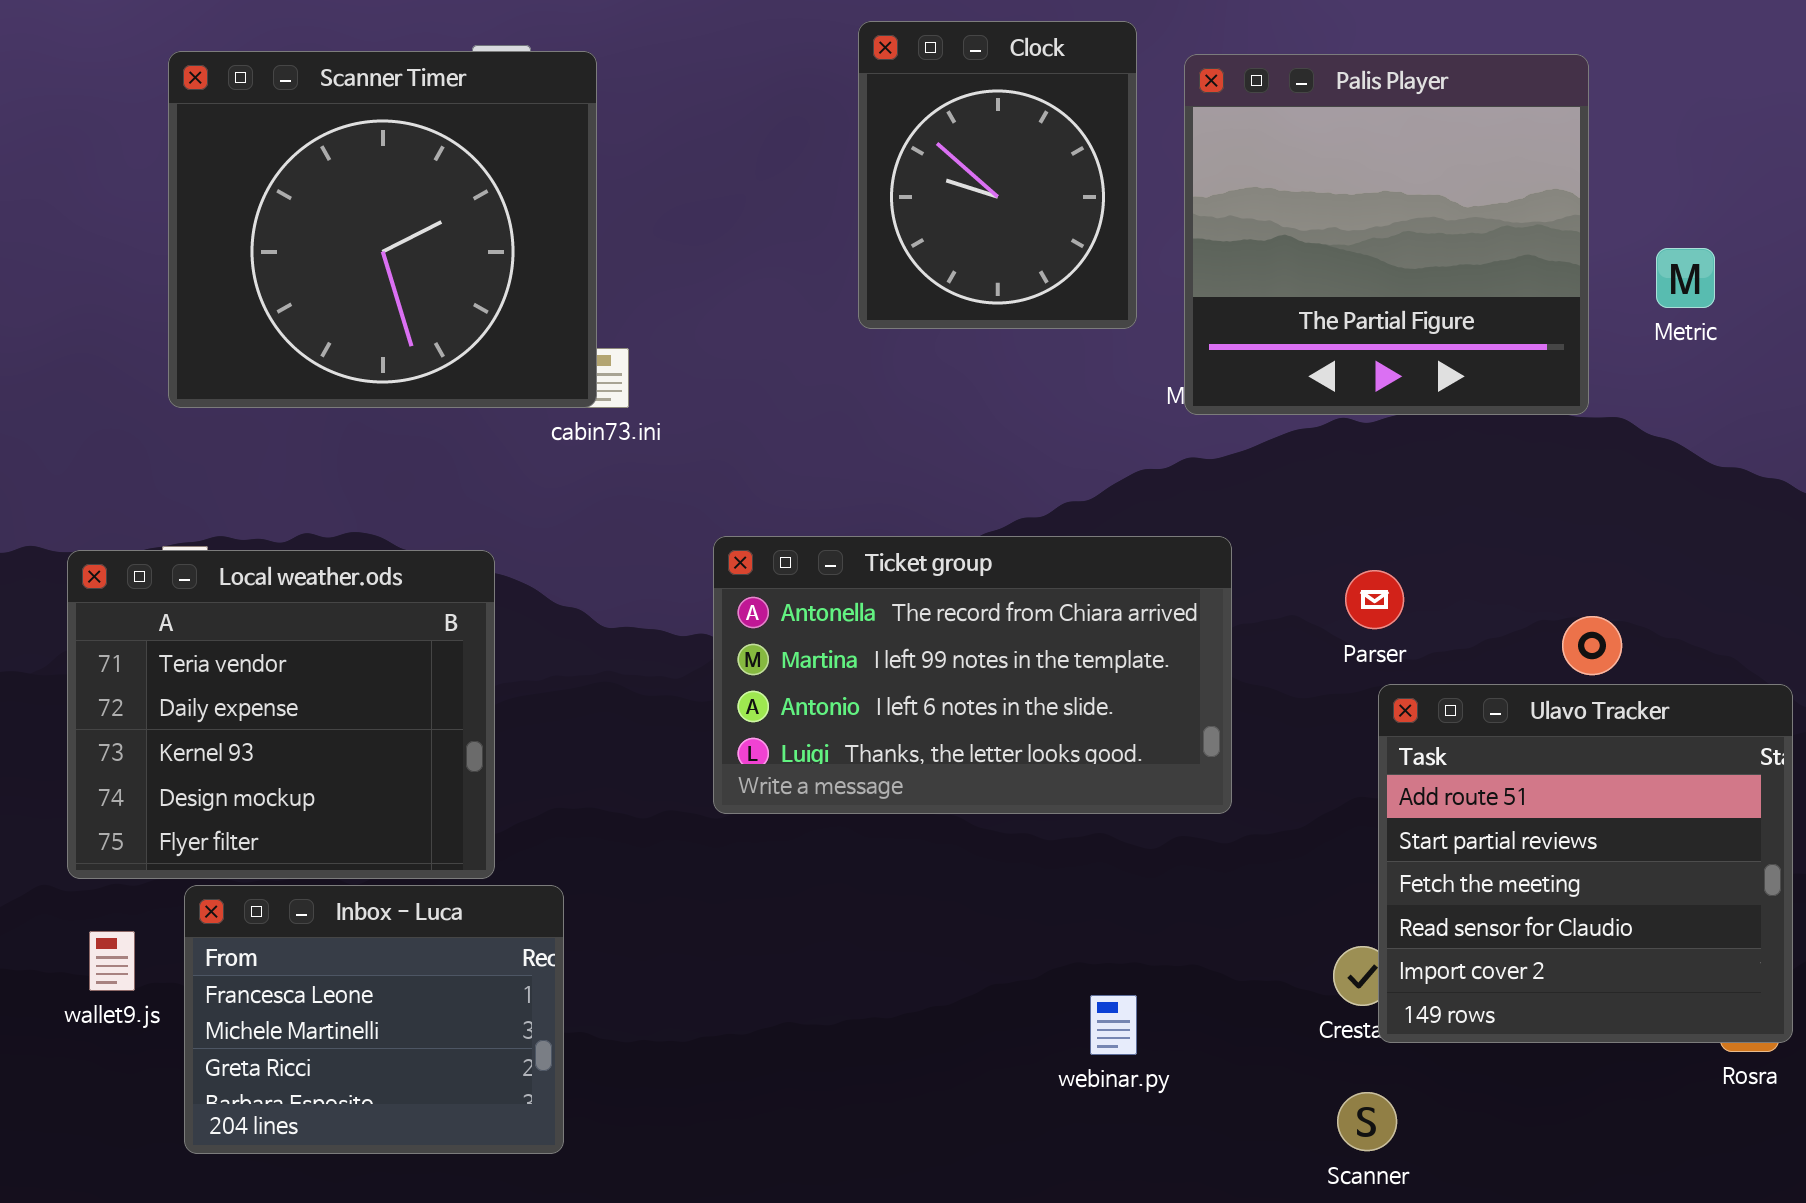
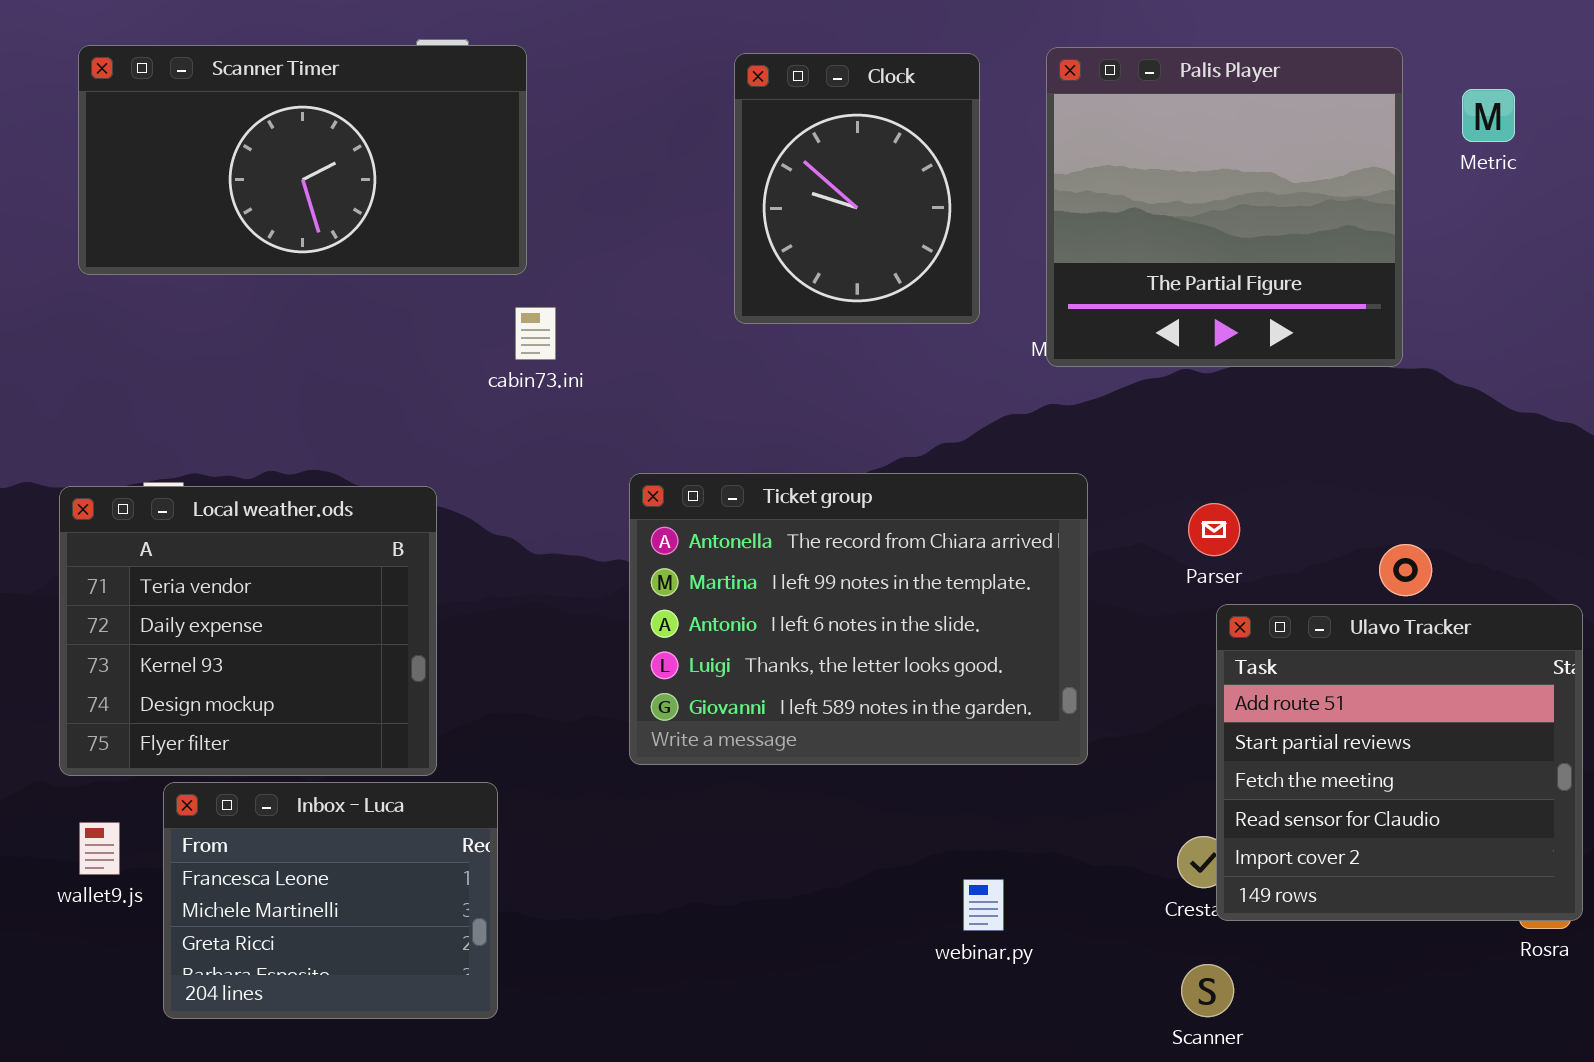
Clock: [858,21,1137,329] -> [734,53,980,324], moved
Scanner Timer: [168,51,597,408] -> [78,45,527,275], resized
Metric: [1656,248,1715,308] -> [1462,89,1515,142], moved
Ticket group: [713,536,1232,814] -> [629,473,1088,765], resized

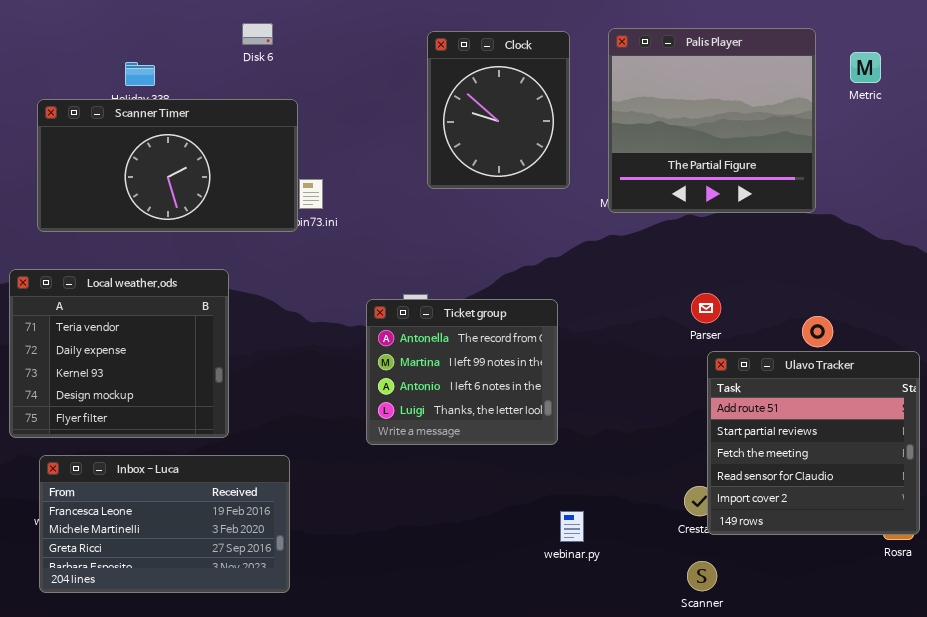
Scanner Timer: [78,45,527,275] -> [37,99,298,232], moved
Ticket group: [629,473,1088,765] -> [366,299,558,445], resized
Local weather.ods: [59,486,437,776] -> [9,269,229,438], moved
Inbox - Luca: [163,782,498,1019] -> [39,455,290,593], resized

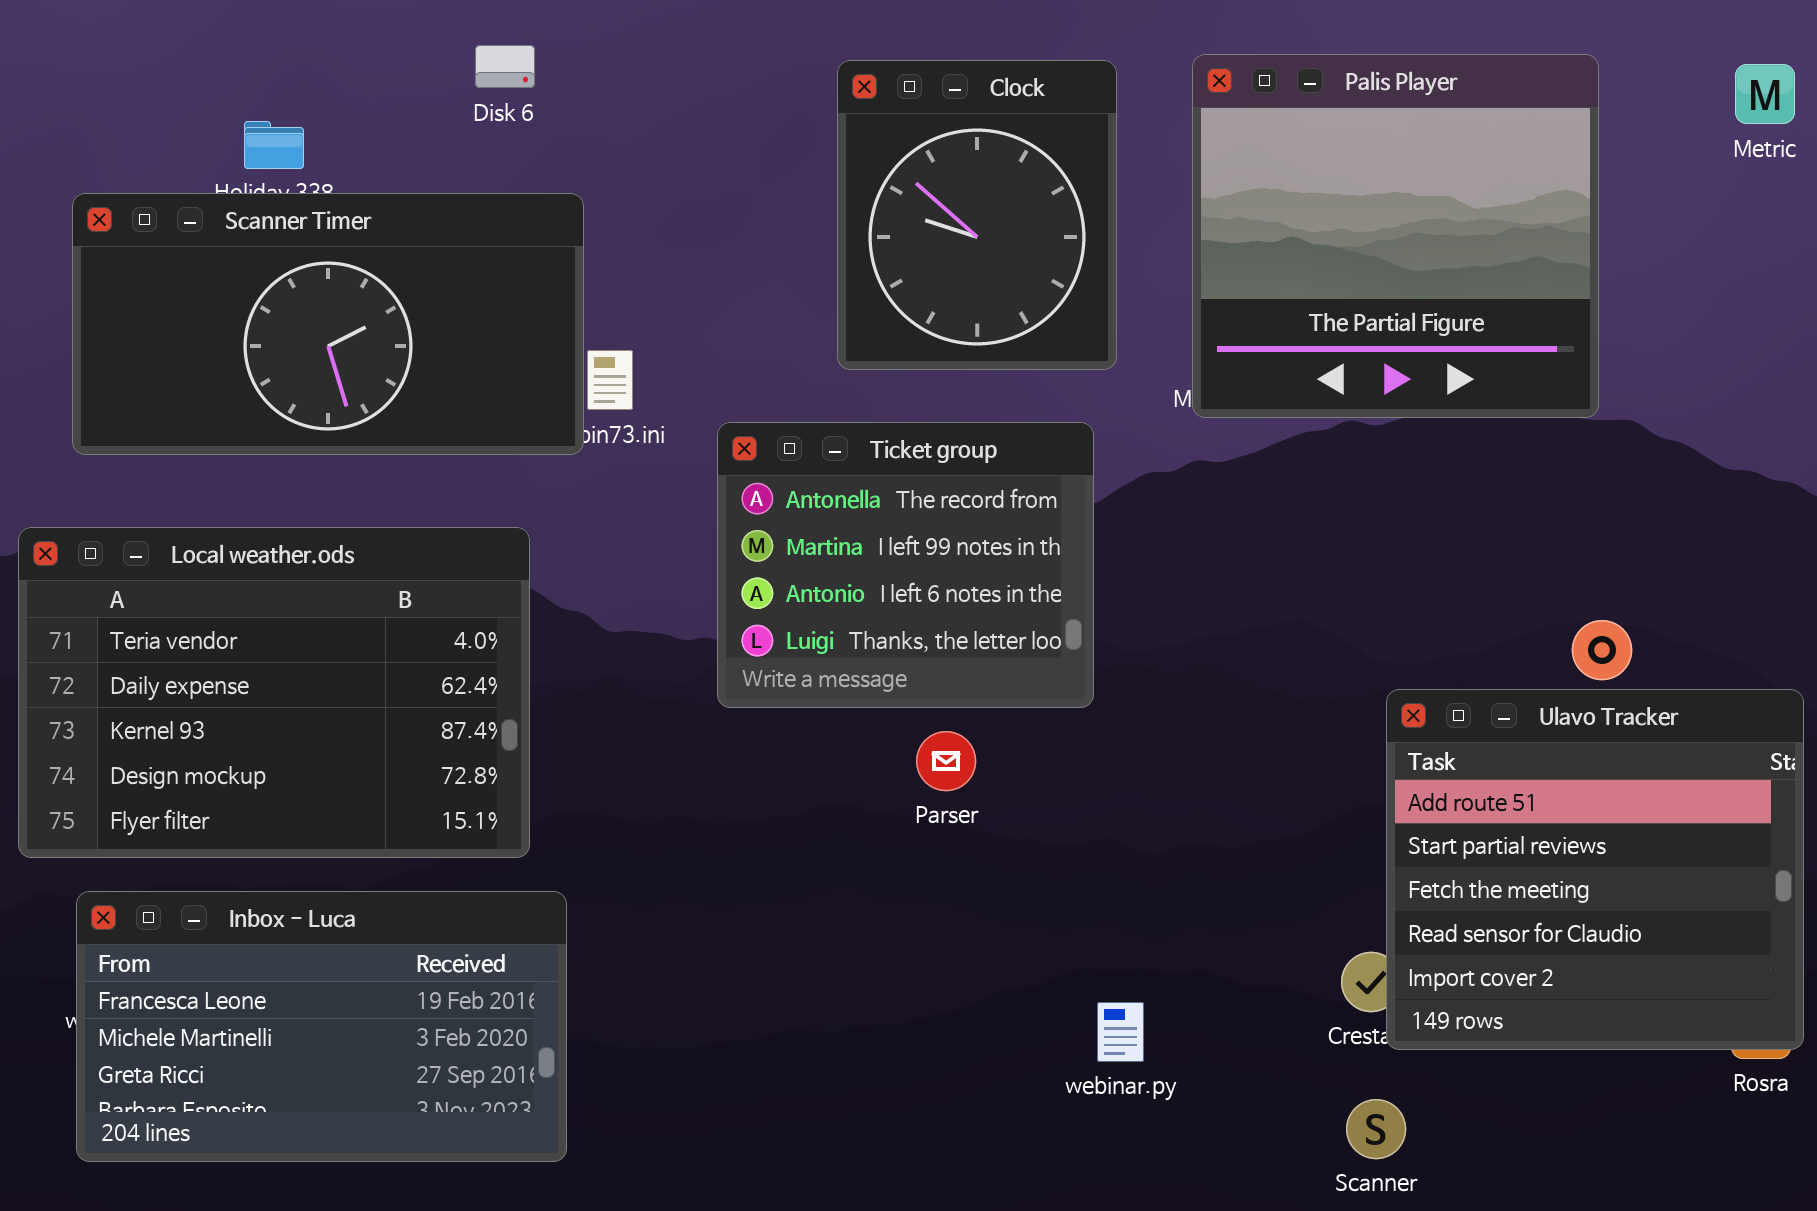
Metric: [850,52,881,83] -> [1735,64,1795,124], moved
Local weather.ods: [9,269,229,438] -> [18,527,530,858], resized
Parser: [691,293,721,323] -> [916,731,976,791], moved
Ticket group: [366,299,558,445] -> [717,422,1094,708], moved

